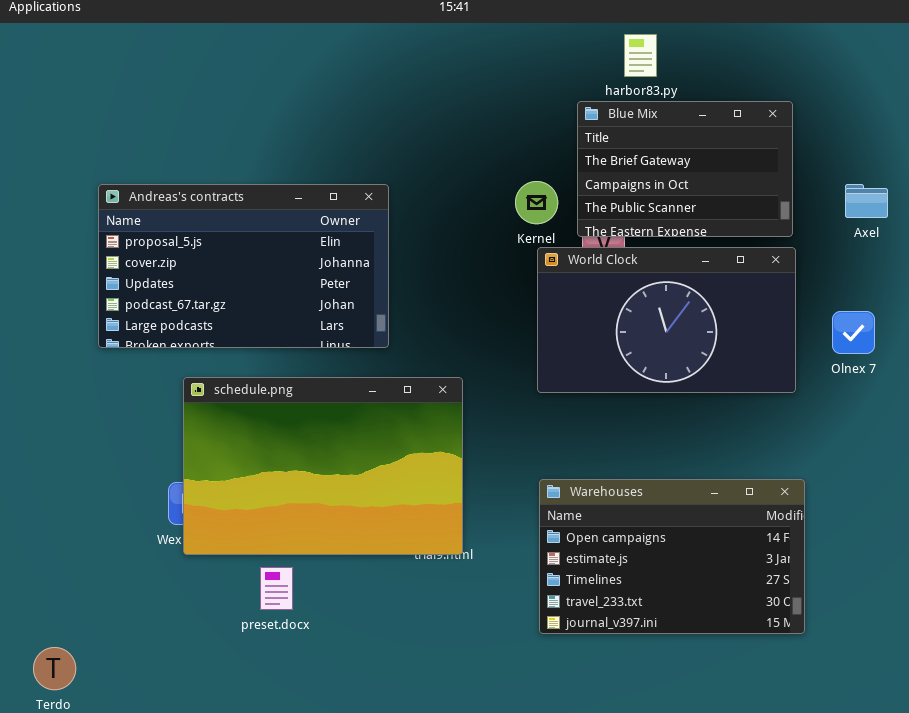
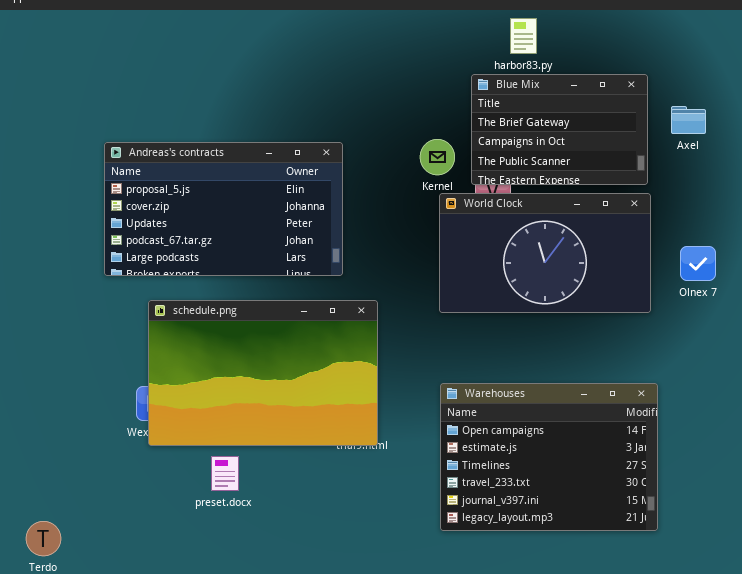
Andreas's contracts: [98,184,389,348] -> [104,142,343,276], moved
Axel: [845,184,888,218] -> [671,106,706,134], moved
Warehouses: [539,479,805,634] -> [440,383,658,531], resized

